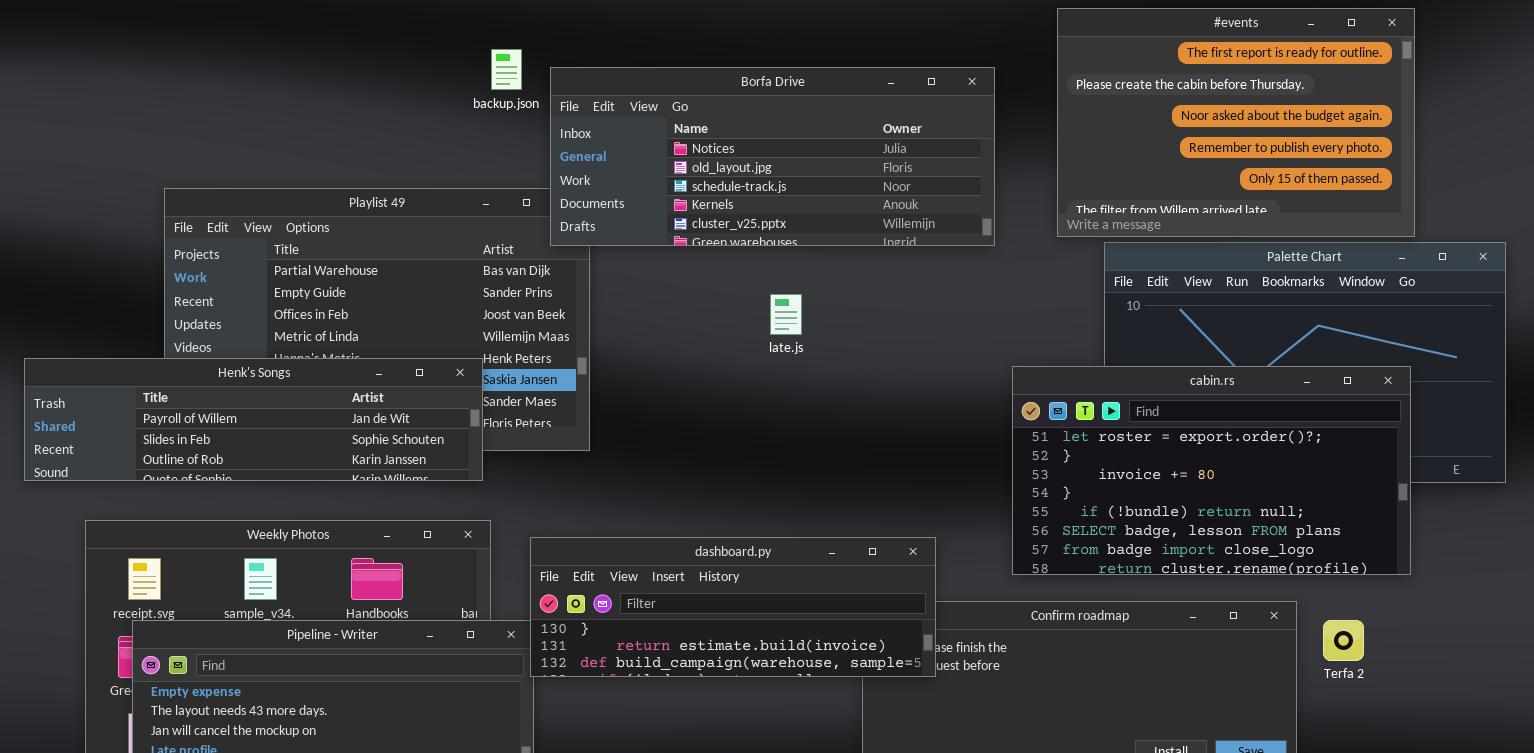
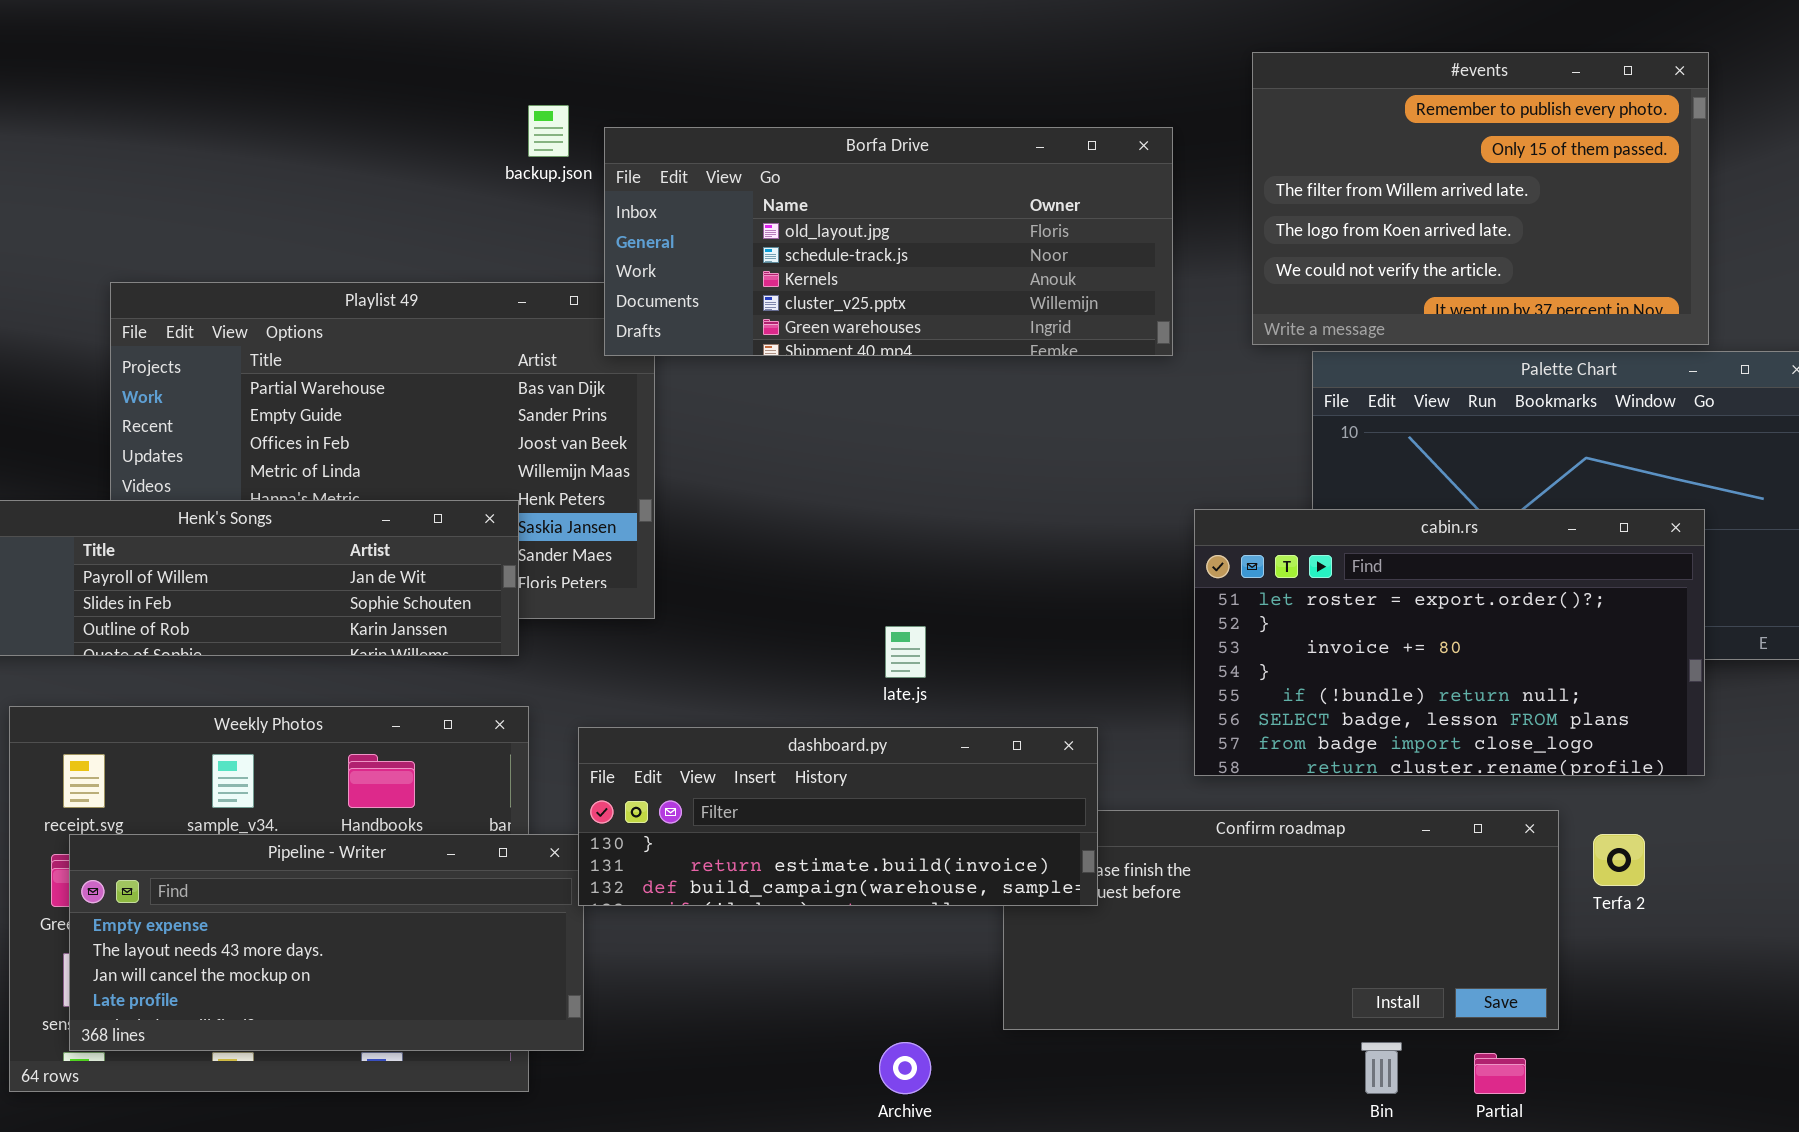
#events: [1057,8,1415,237] -> [1252,52,1709,345], scrolled down 3 rows
Borfa Drive: [550,67,995,246] -> [604,127,1173,356], scrolled down 1 row
late.js: [770,294,802,335] -> [885,626,926,678], moved

